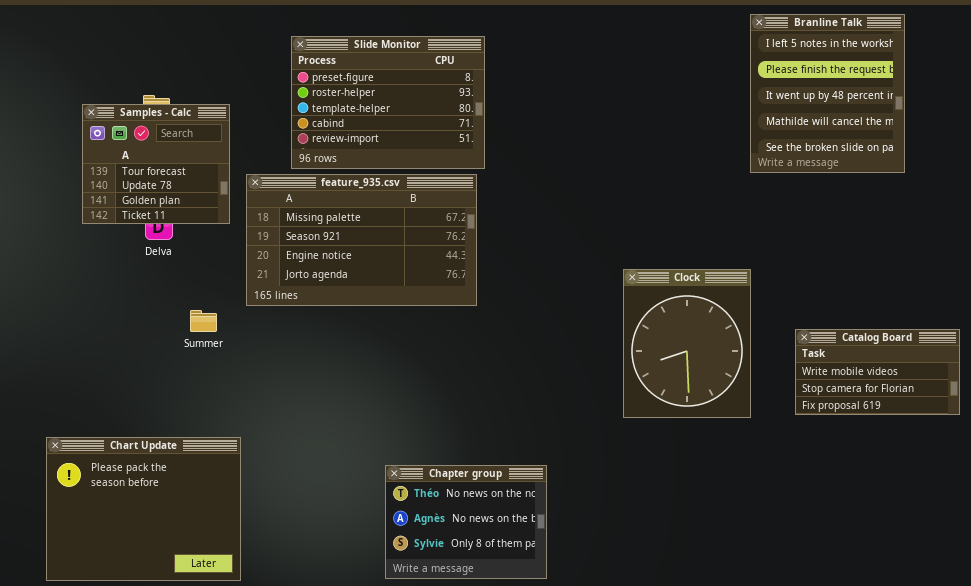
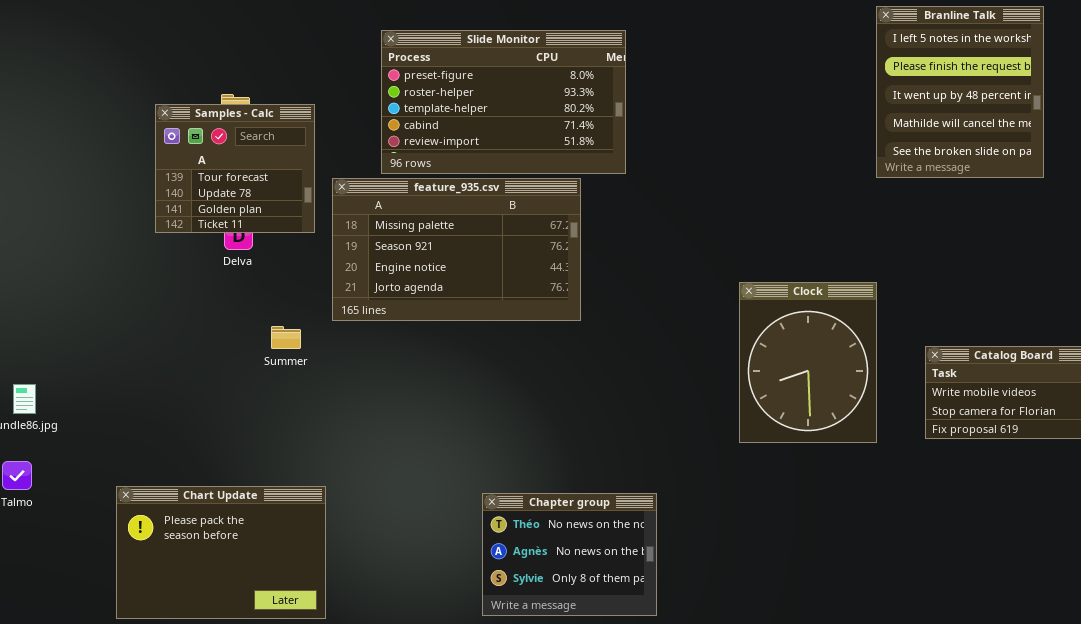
Slide Monitor: [291,36,485,169] -> [381,30,626,174], resized
Chart Update: [46,437,241,581] -> [116,486,326,619], resized

